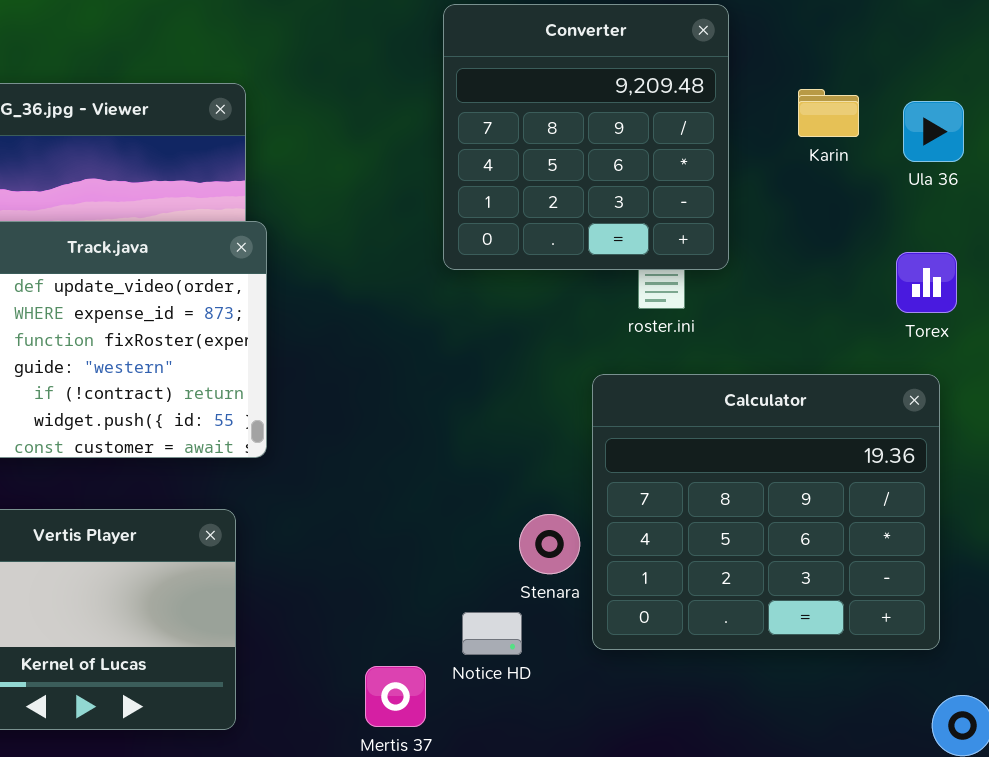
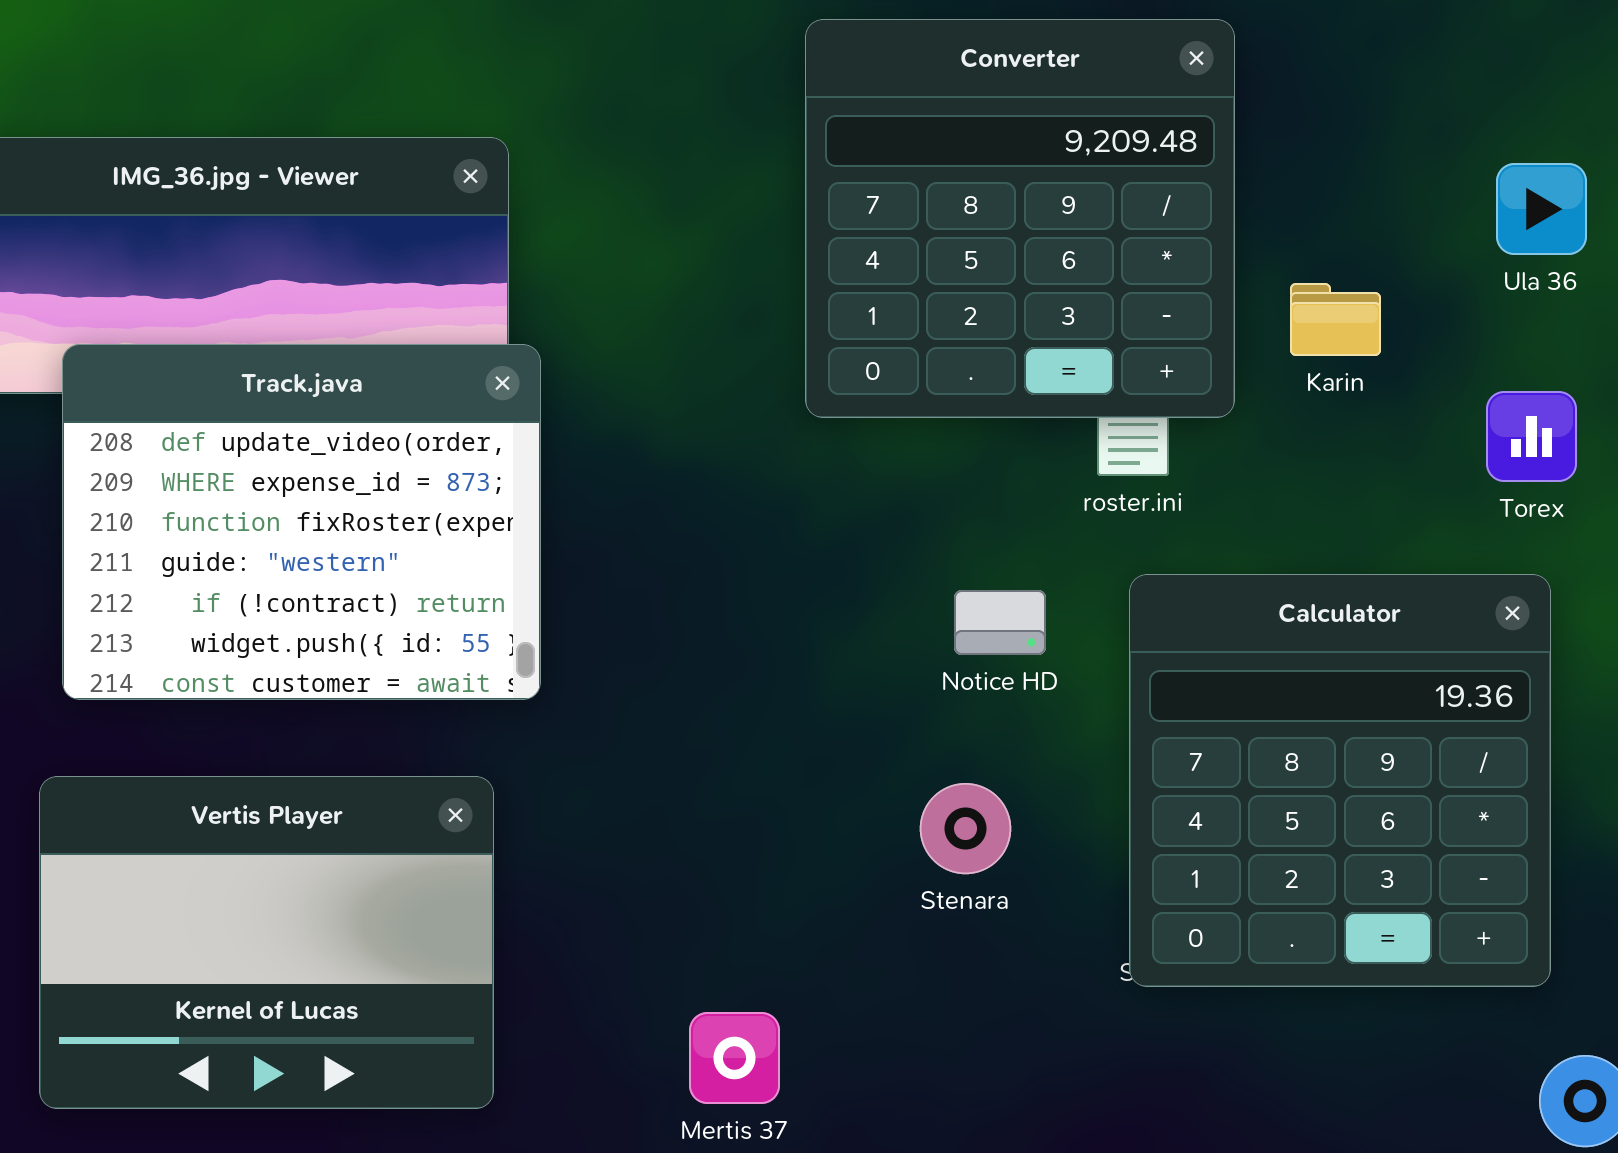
Karin: [798,89,859,137] -> [1290,283,1381,356], moved
Calculator: [592,374,940,650] -> [1129,574,1551,987], resized
Notice HD: [462,612,522,655] -> [954,590,1046,655], moved

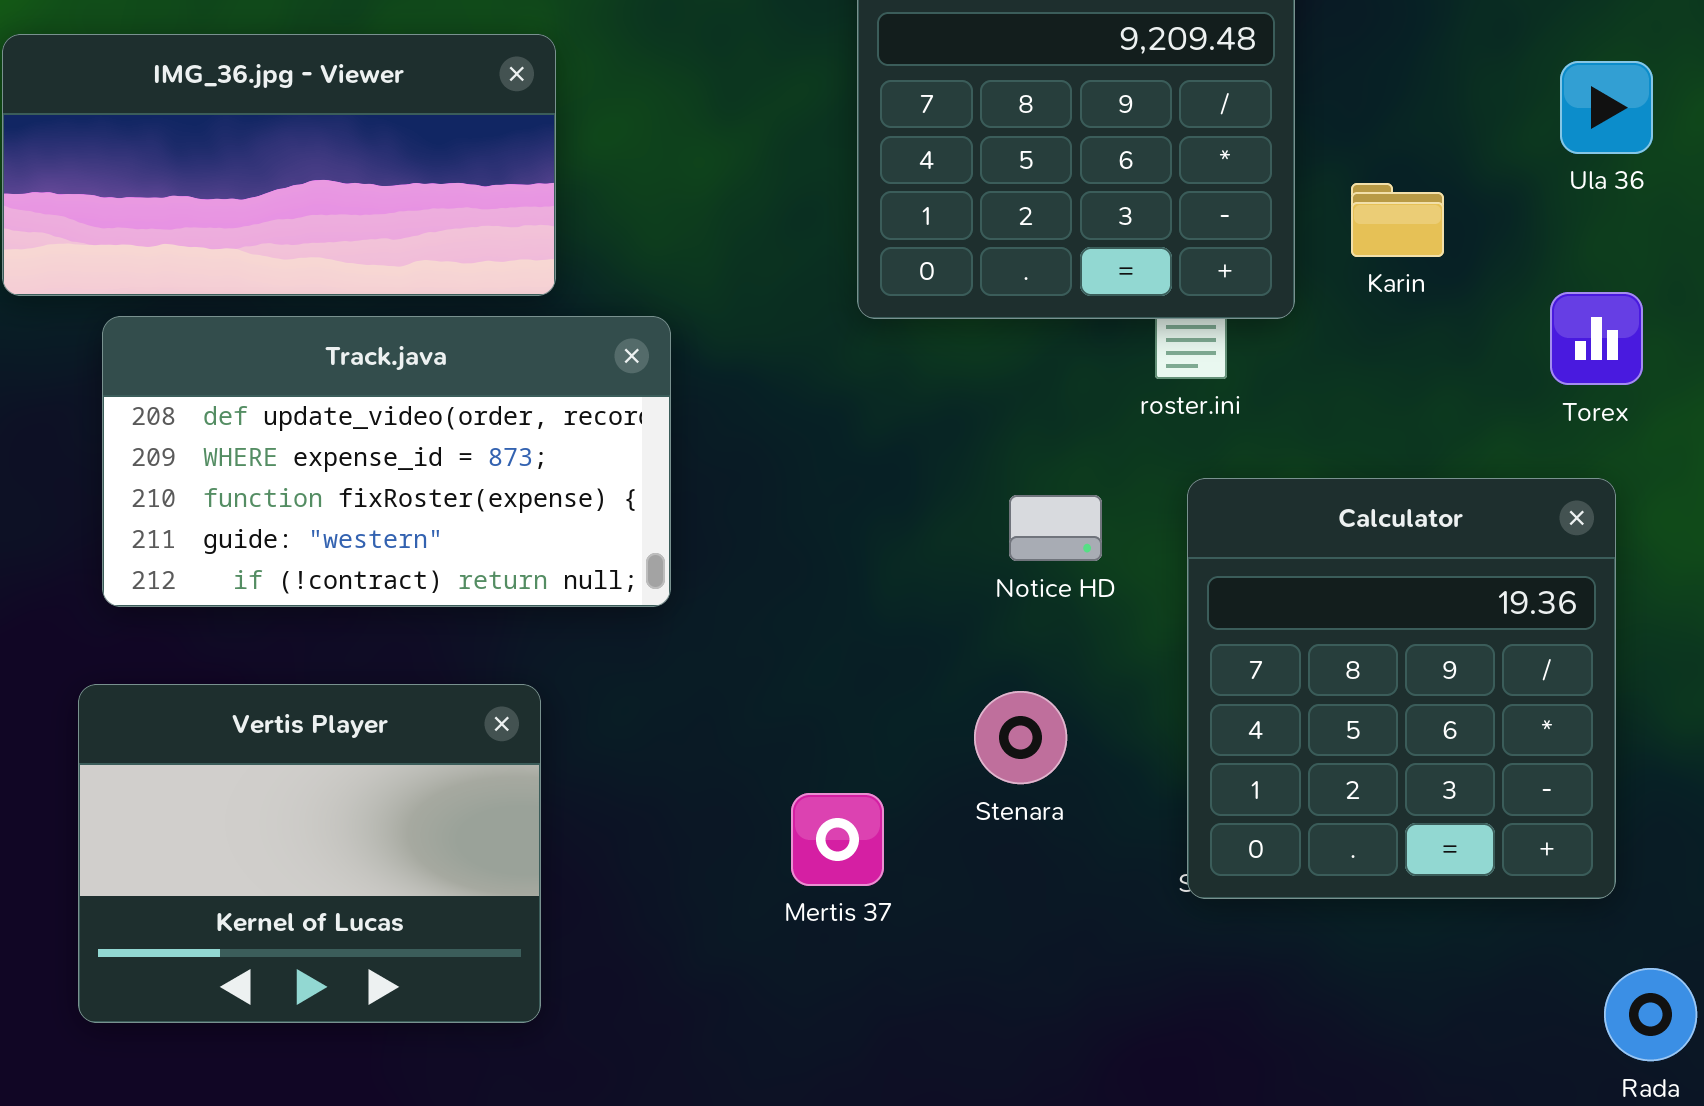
Track.java: [62,344,541,700] -> [102,316,671,607], resized
Mertis 37: [689,1012,780,1104] -> [791,793,884,886], moved

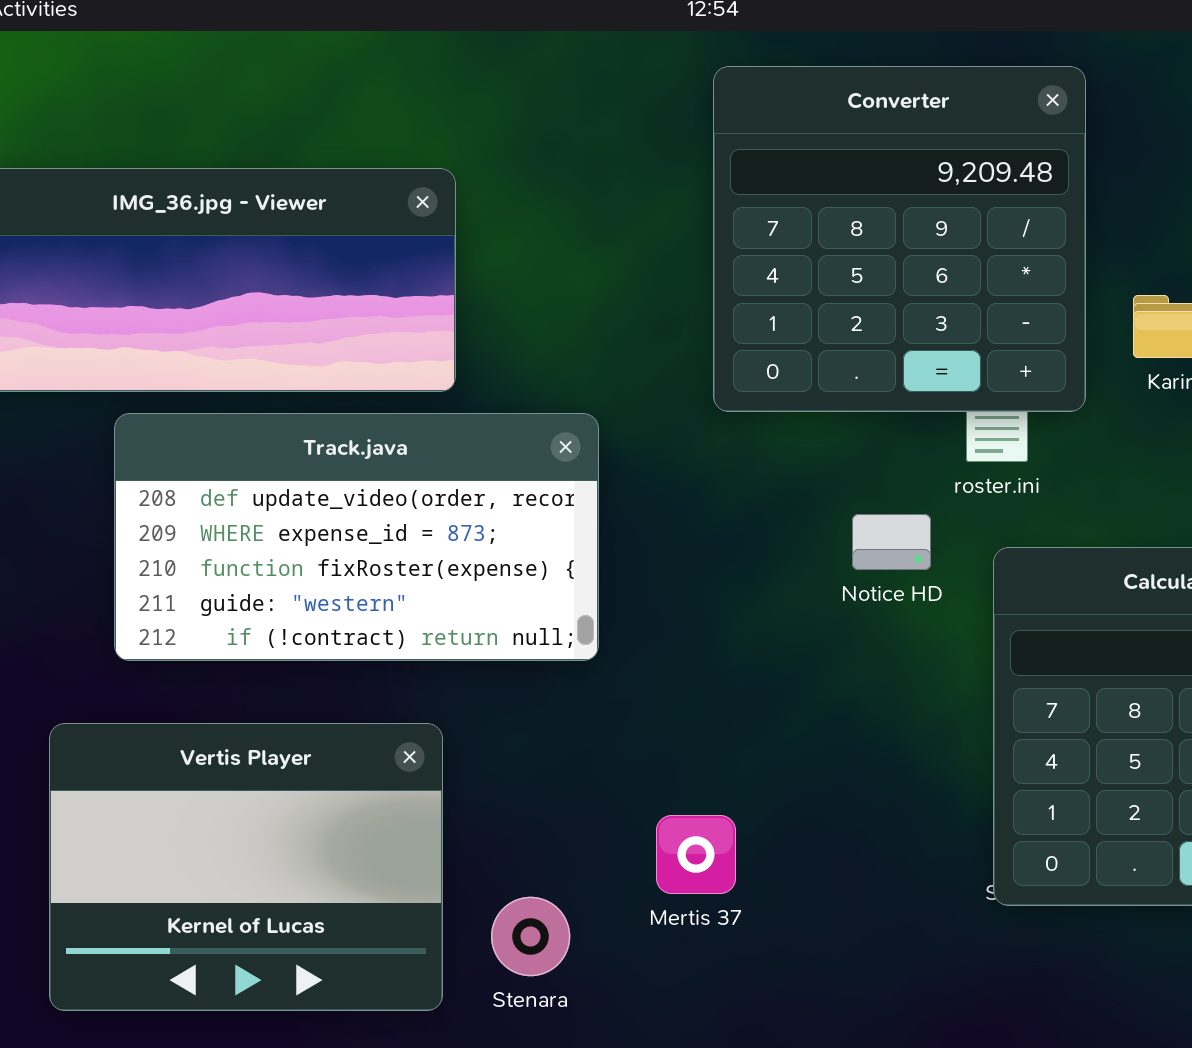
Track.java: [102,316,671,607] -> [114,413,599,661], moved
Notice HD: [1009,495,1102,561] -> [852,514,931,570], moved
Stenara: [974,691,1067,784] -> [491,897,570,976], moved

